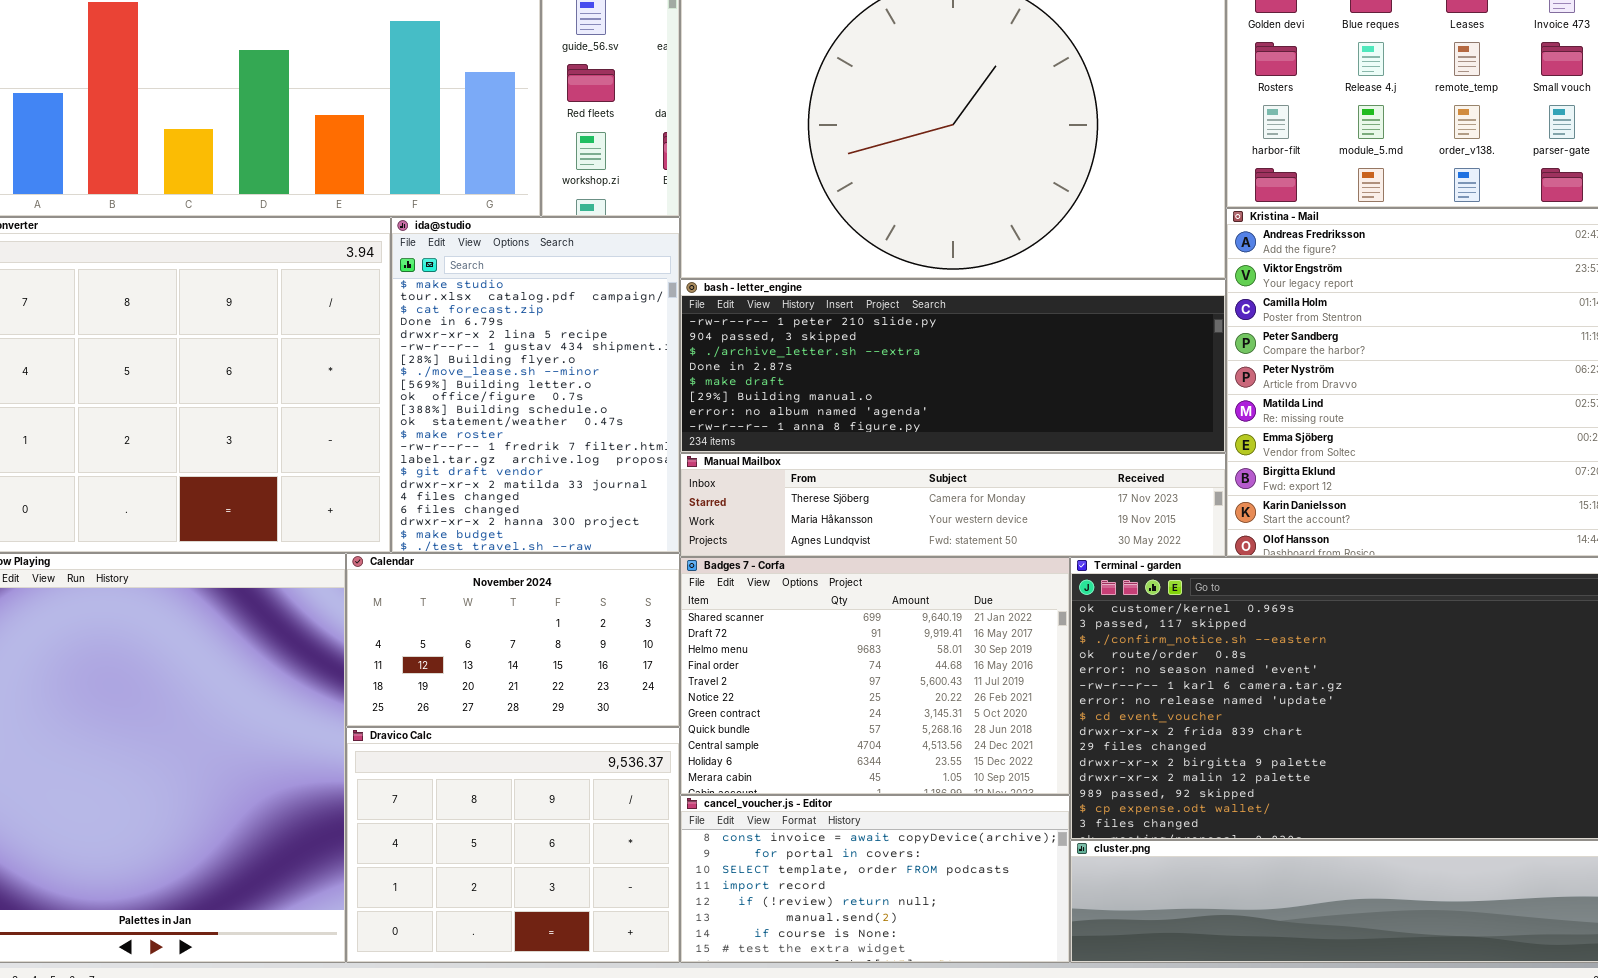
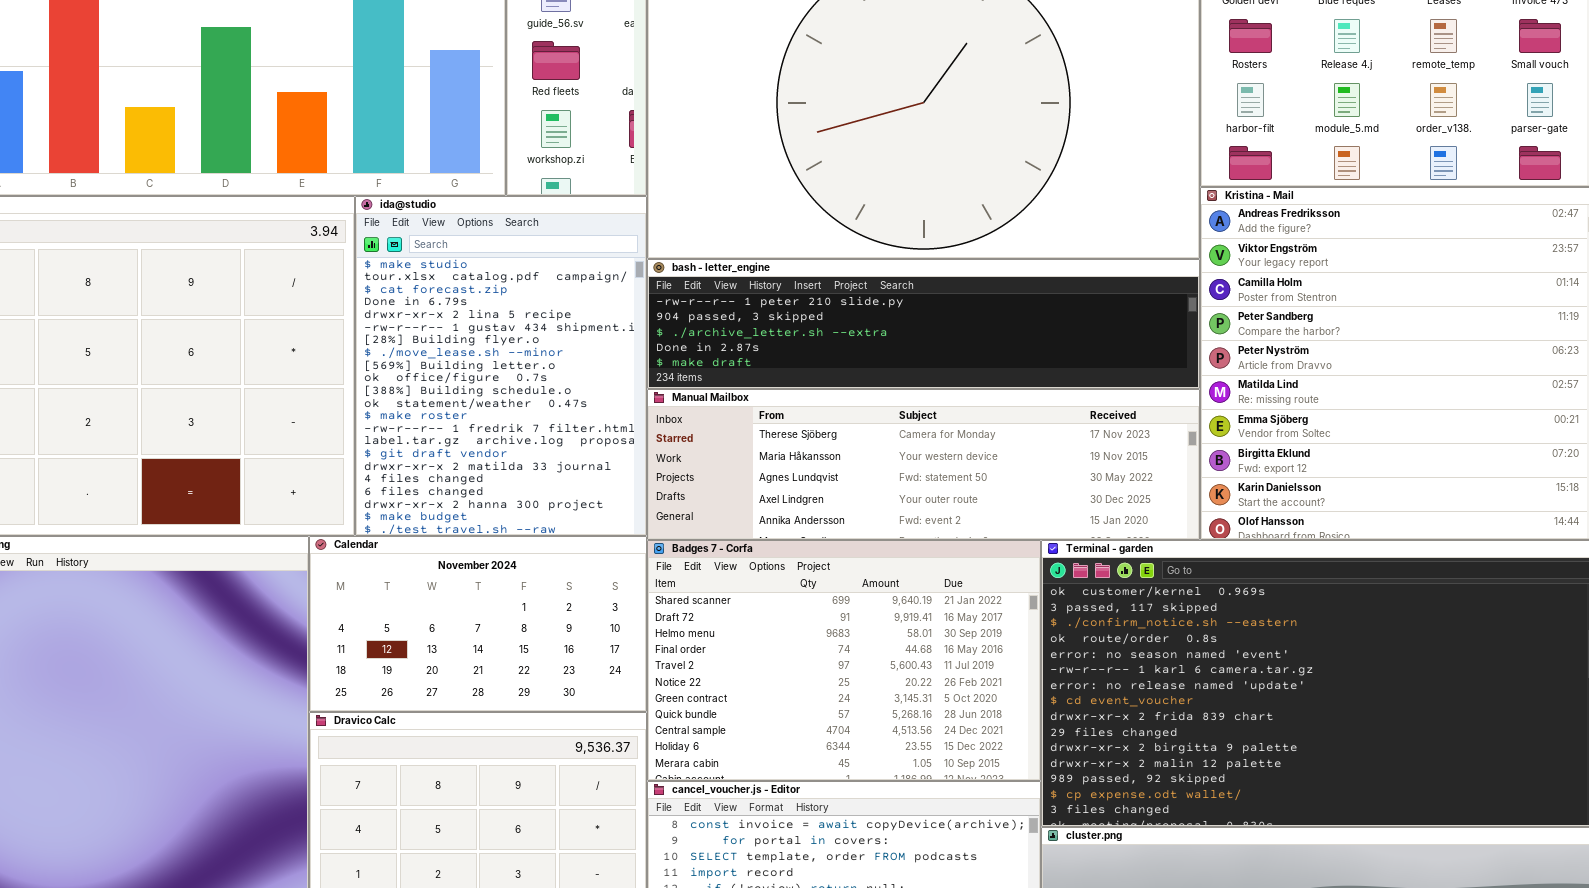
bash - letter_engine: [680,279,1226,453] -> [647,259,1200,389], resized
Manual Mailbox: [680,453,1226,557] -> [647,389,1200,540], resized

